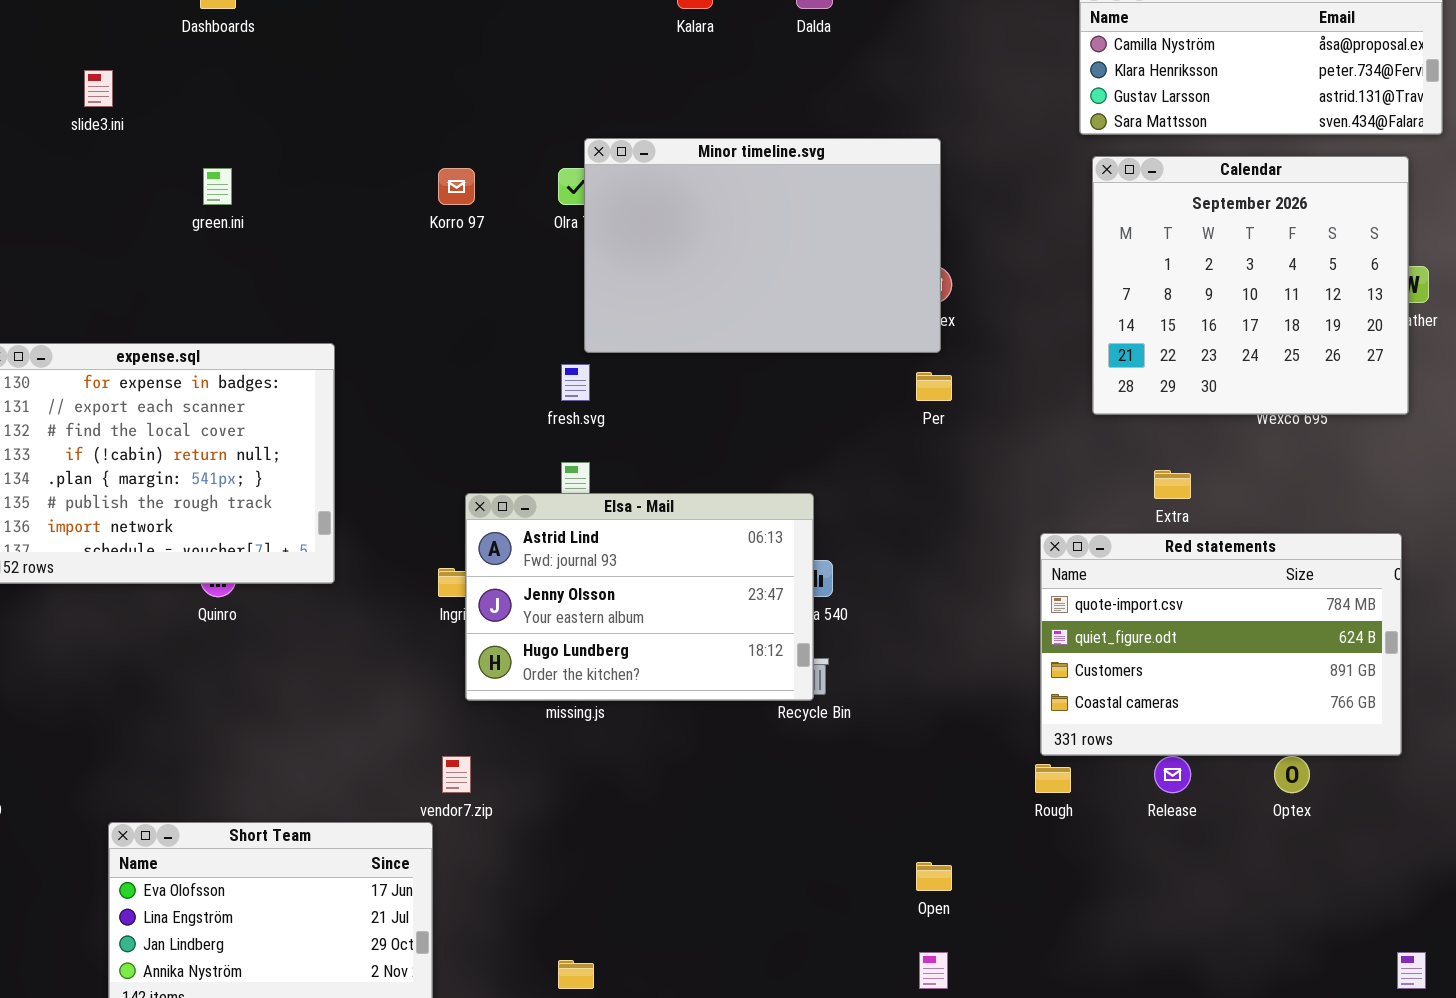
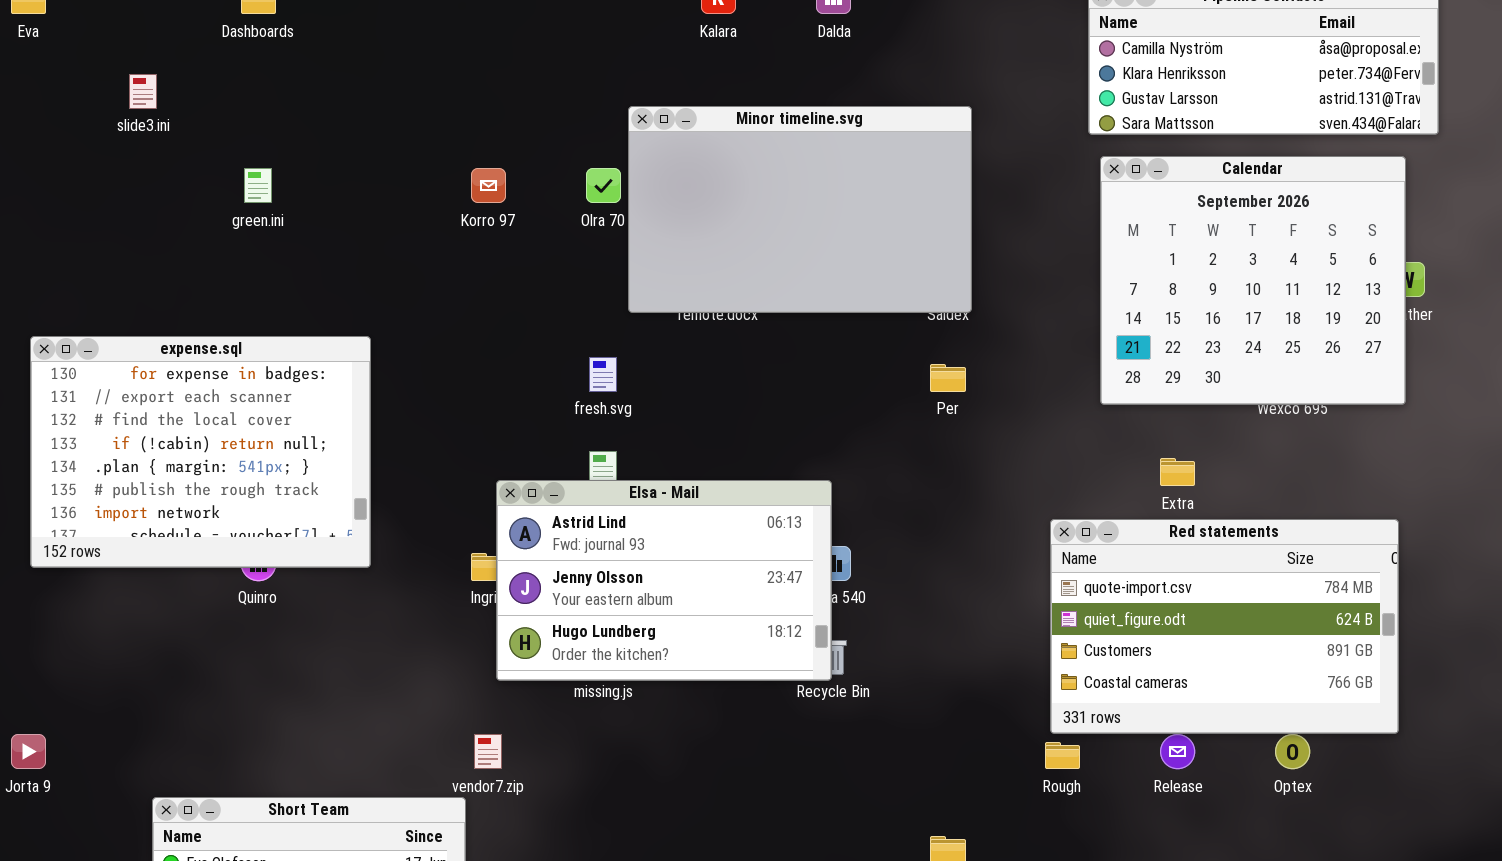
Minor timeline.svg: [584,138,941,353] -> [628,106,972,313], moved

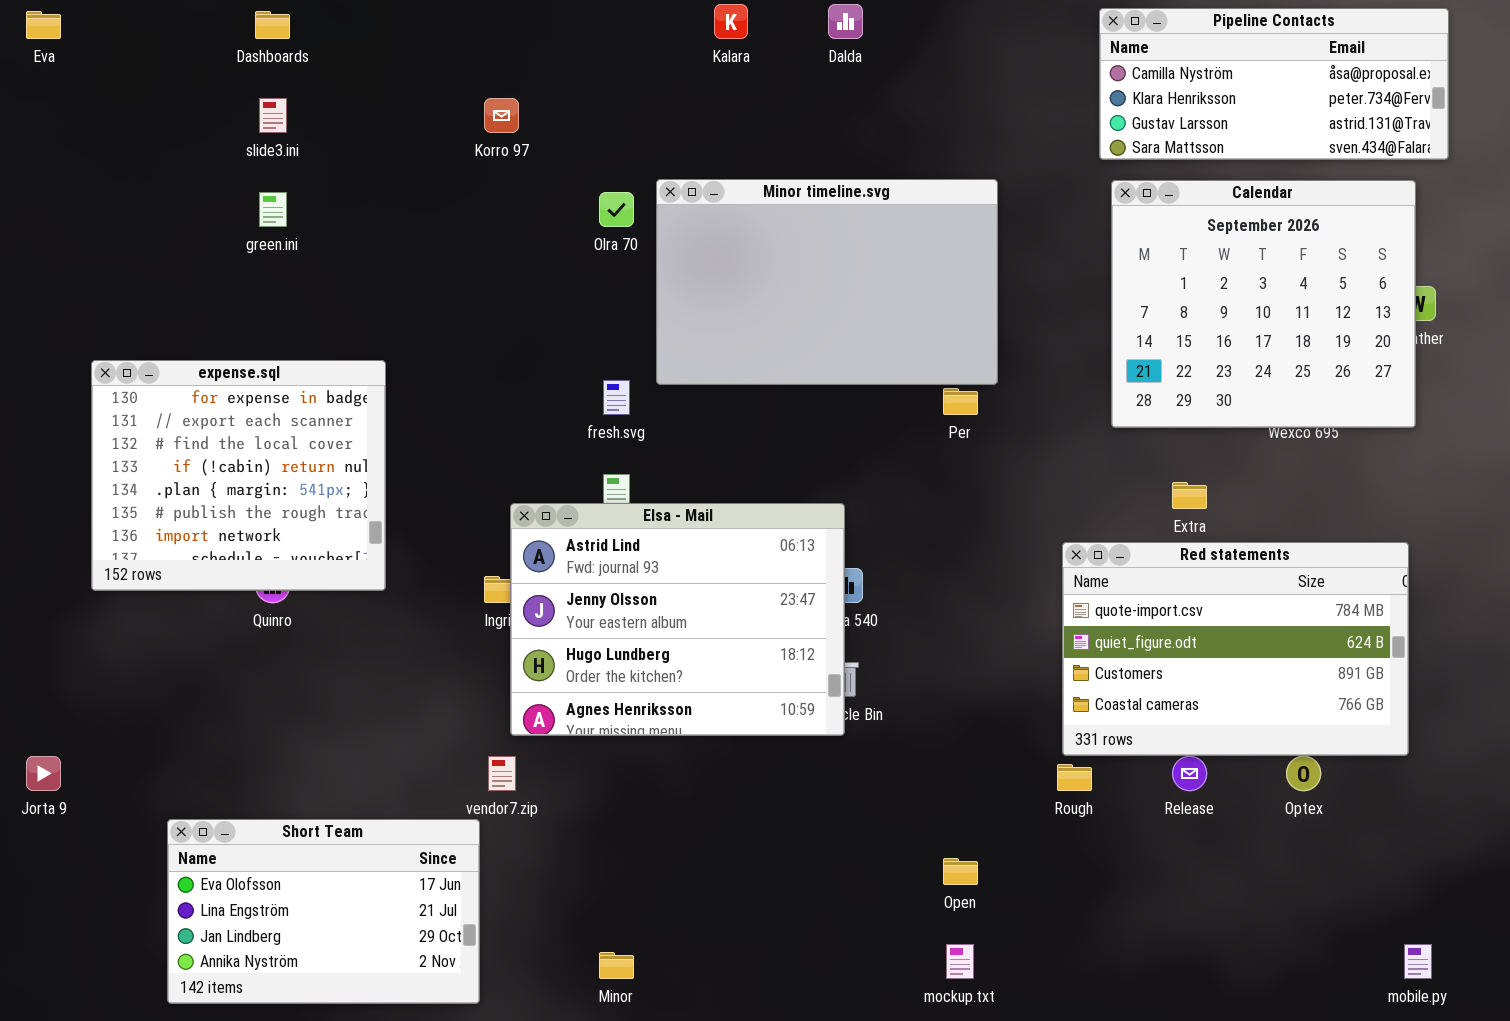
slide3.ini: [129,74,157,109] -> [259,98,287,133], moved
Minor timeline.svg: [628,106,972,313] -> [656,179,998,385], moved
Korro 97: [471,168,506,203] -> [484,98,519,133], moved
expense.sql: [30,336,371,568] -> [91,360,386,591], resized
Elsa - Mail: [496,480,832,681] -> [510,503,845,736], resized

